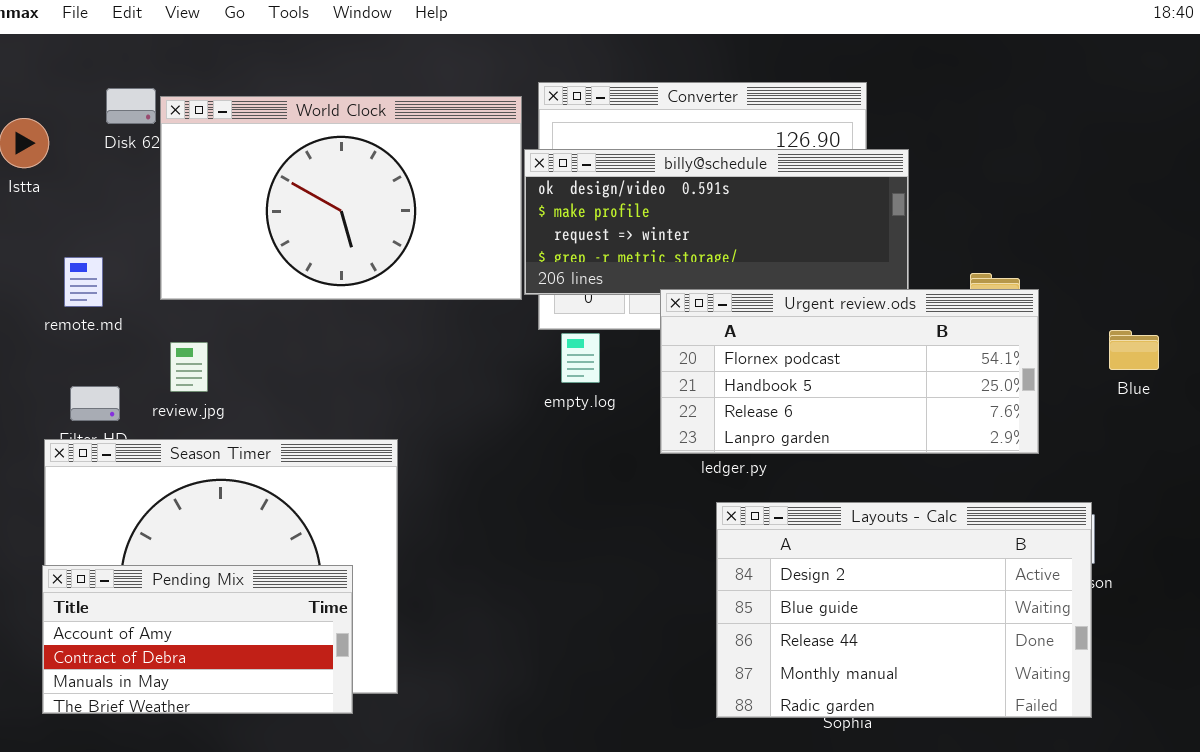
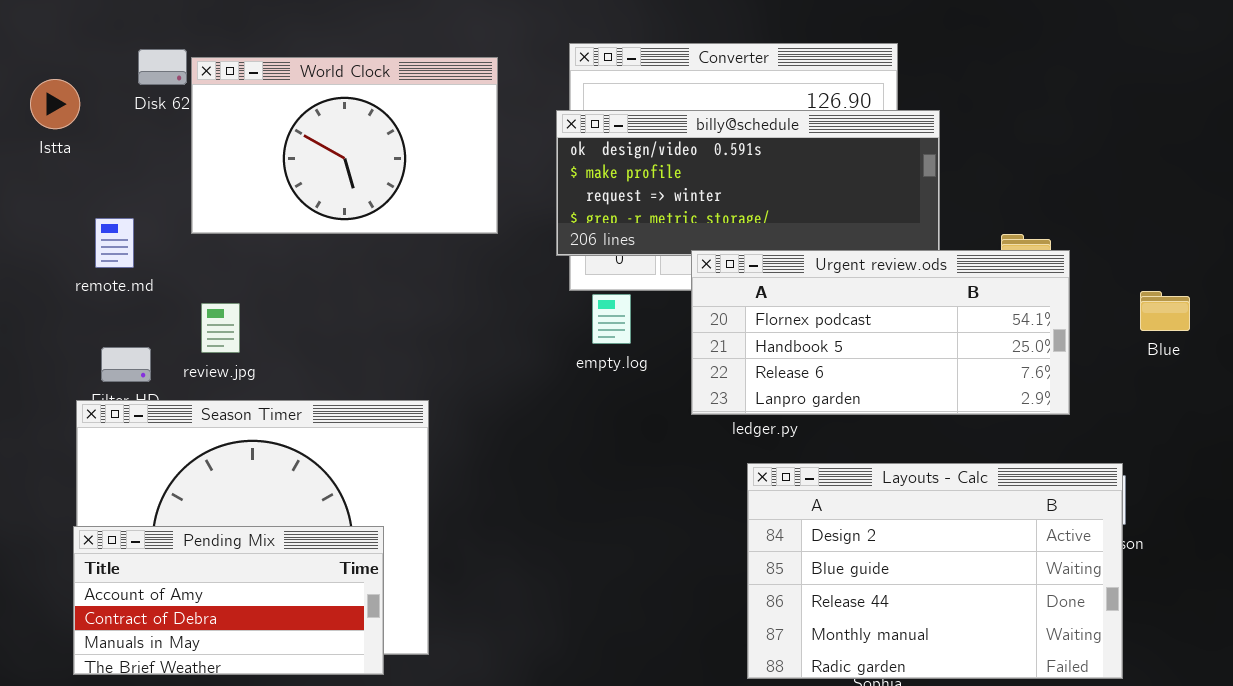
World Clock: [160,96,522,300] -> [191,57,498,234], resized

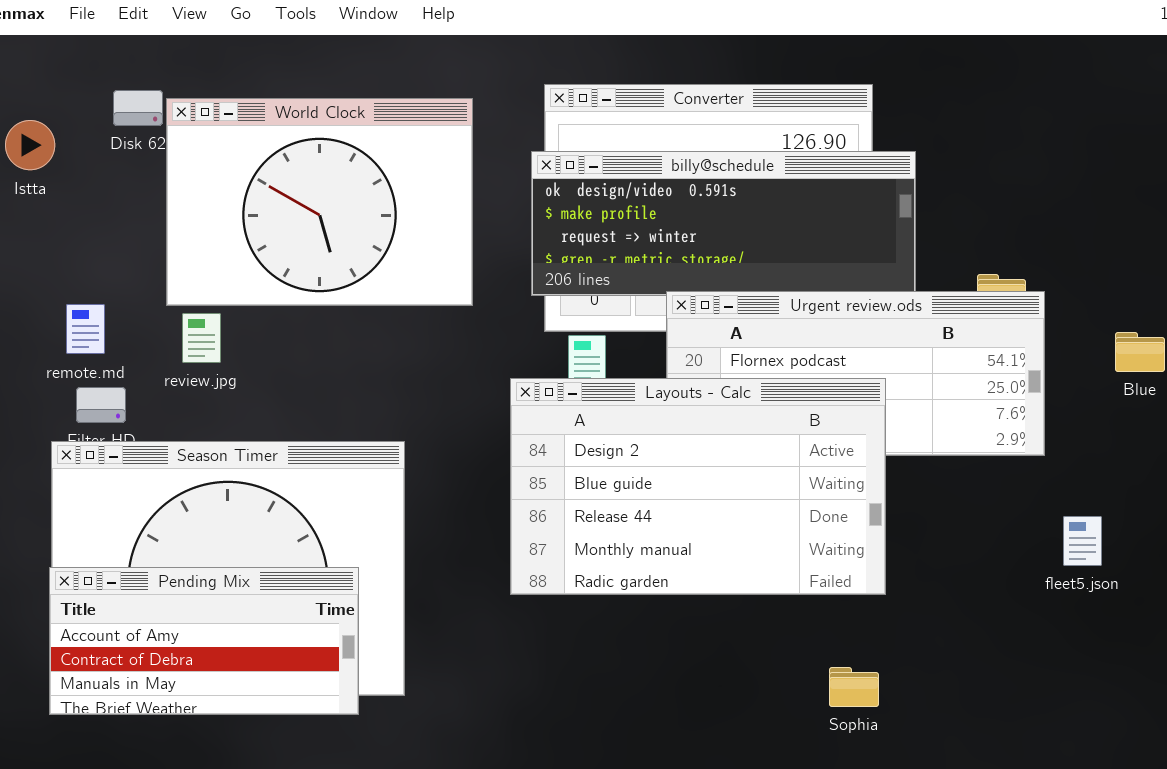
World Clock: [191,57,498,234] -> [166,98,473,306], resized
remote.md: [95,218,134,268] -> [66,304,105,354], moved
review.jpg: [201,303,240,353] -> [182,313,221,363], moved
Layouts - Calc: [747,463,1123,679] -> [510,378,886,595], moved

